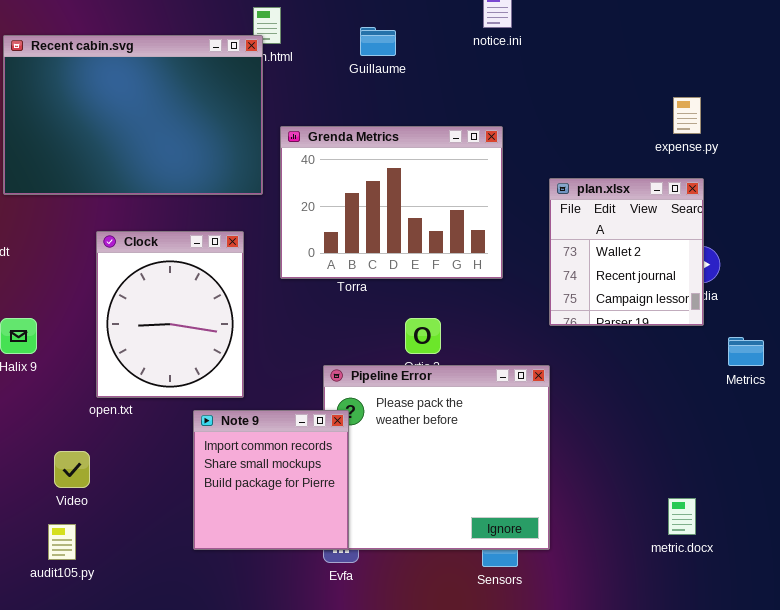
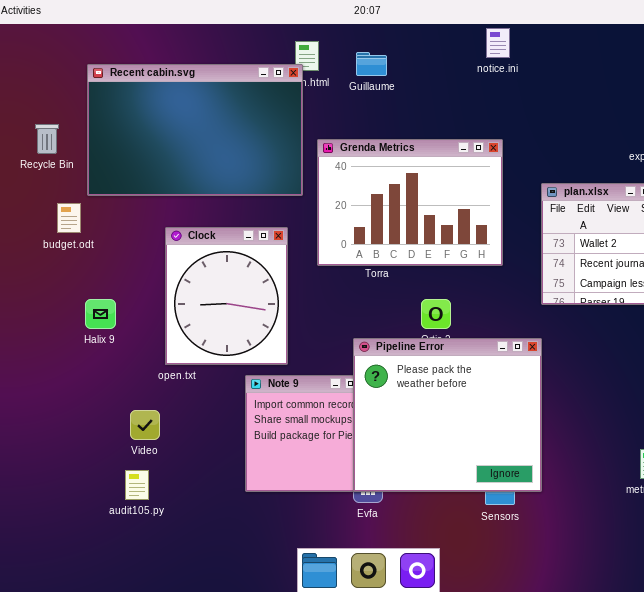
Guillaume: [360,27,396,56] -> [356,52,387,76], moved
Pipeline Error: [323,365,550,550] -> [353,338,542,492], raised

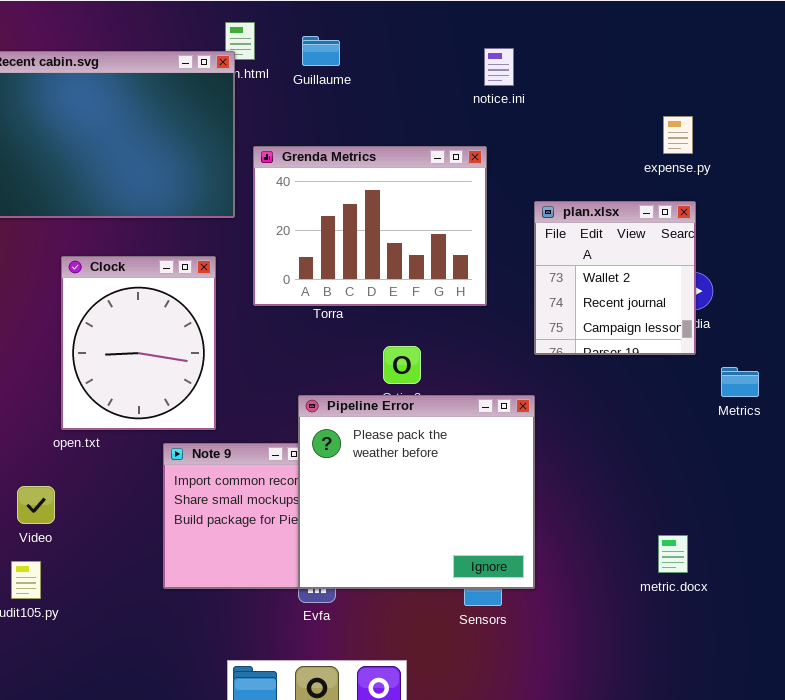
notice.ini: [486,28,510,58] -> [484,48,514,86], moved

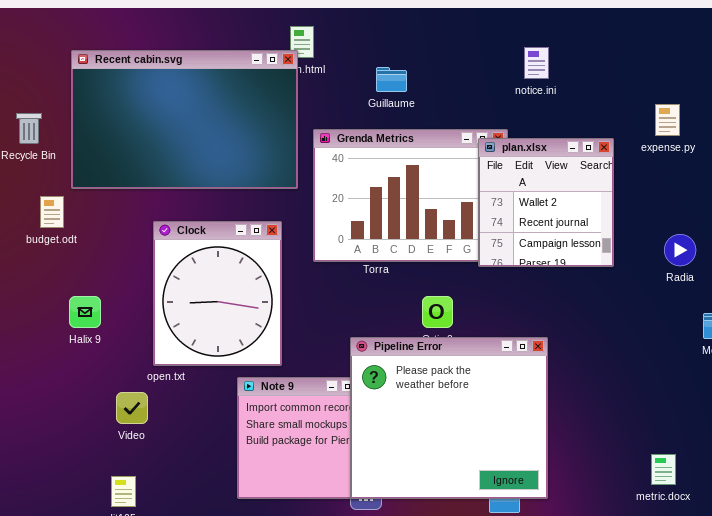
Guillaume: [302,36,340,66] -> [376,67,407,92], moved
notice.ini: [484,48,514,86] -> [524,47,549,79], moved
plan.xlsx: [534,201,696,355] -> [478,138,614,267], moved
Video: [17,486,55,524] -> [116,392,148,424], moved

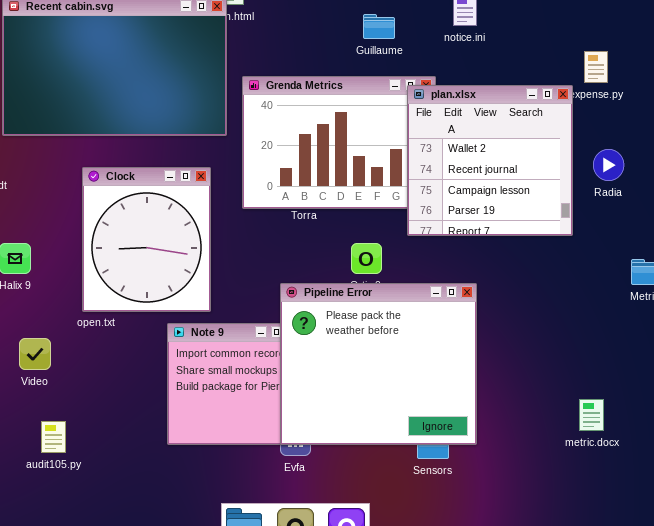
Guillaume: [376,67,407,92] -> [363,14,395,39], moved
plan.xlsx: [478,138,614,267] -> [407,85,573,236], resized
Radia: [664,234,696,266] -> [593,149,624,181], moved
Video: [116,392,148,424] -> [19,338,51,370], moved

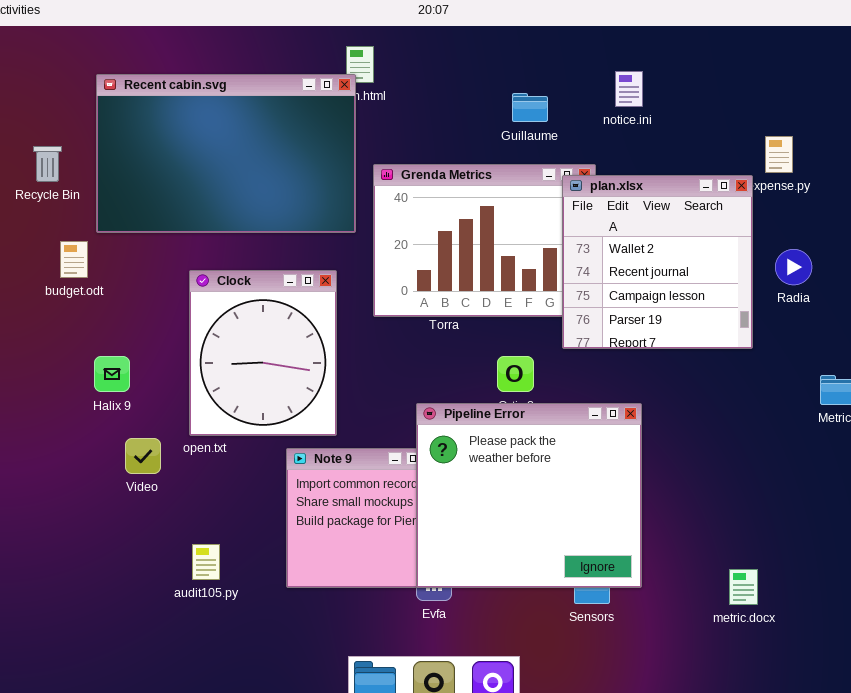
Video: [19,338,51,370] -> [125,438,161,474], moved
metric.docx: [579,399,604,431] -> [729,569,758,605], moved
audit105.py: [41,421,66,453] -> [192,544,220,580], moved

